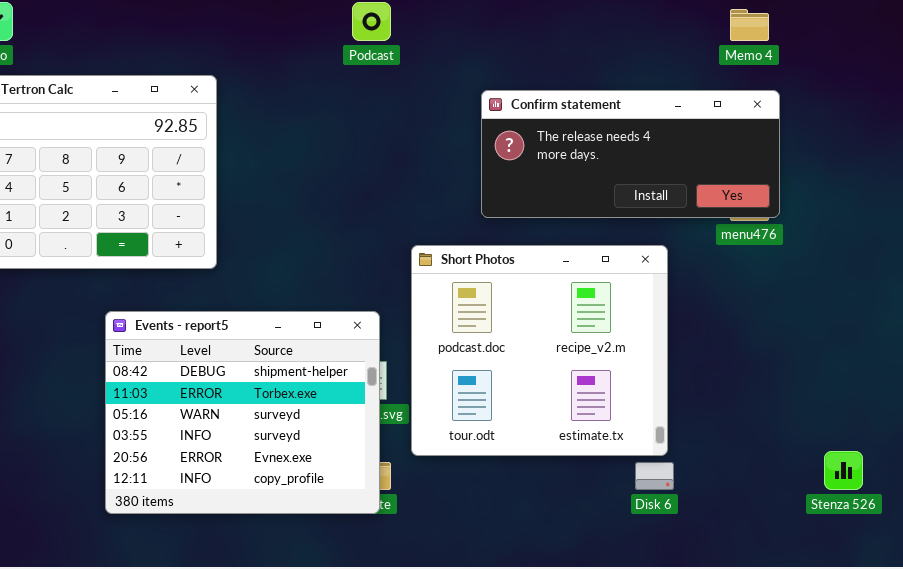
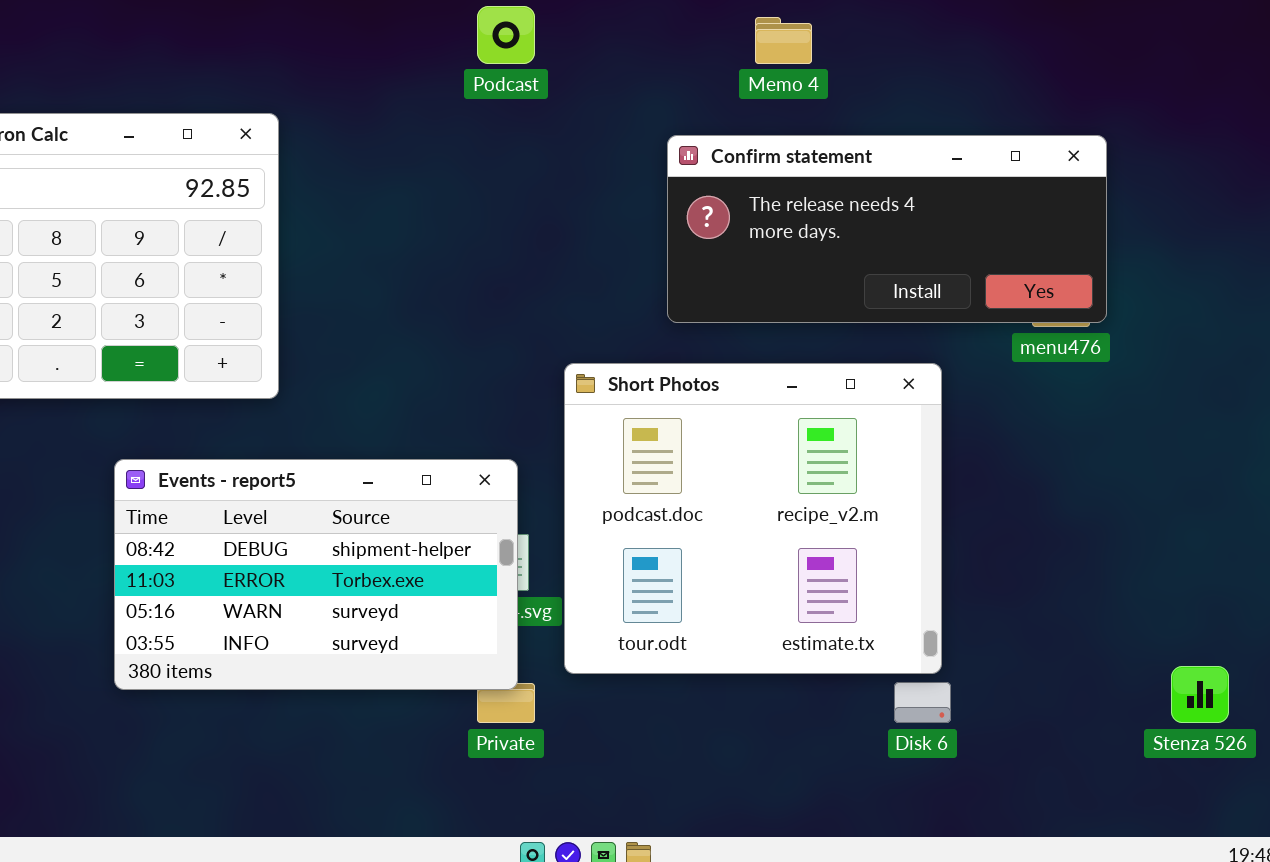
Memo 4: [730,9,769,41] -> [755,17,812,64], moved
Events - report5: [105,311,380,514] -> [114,459,518,690], resized

